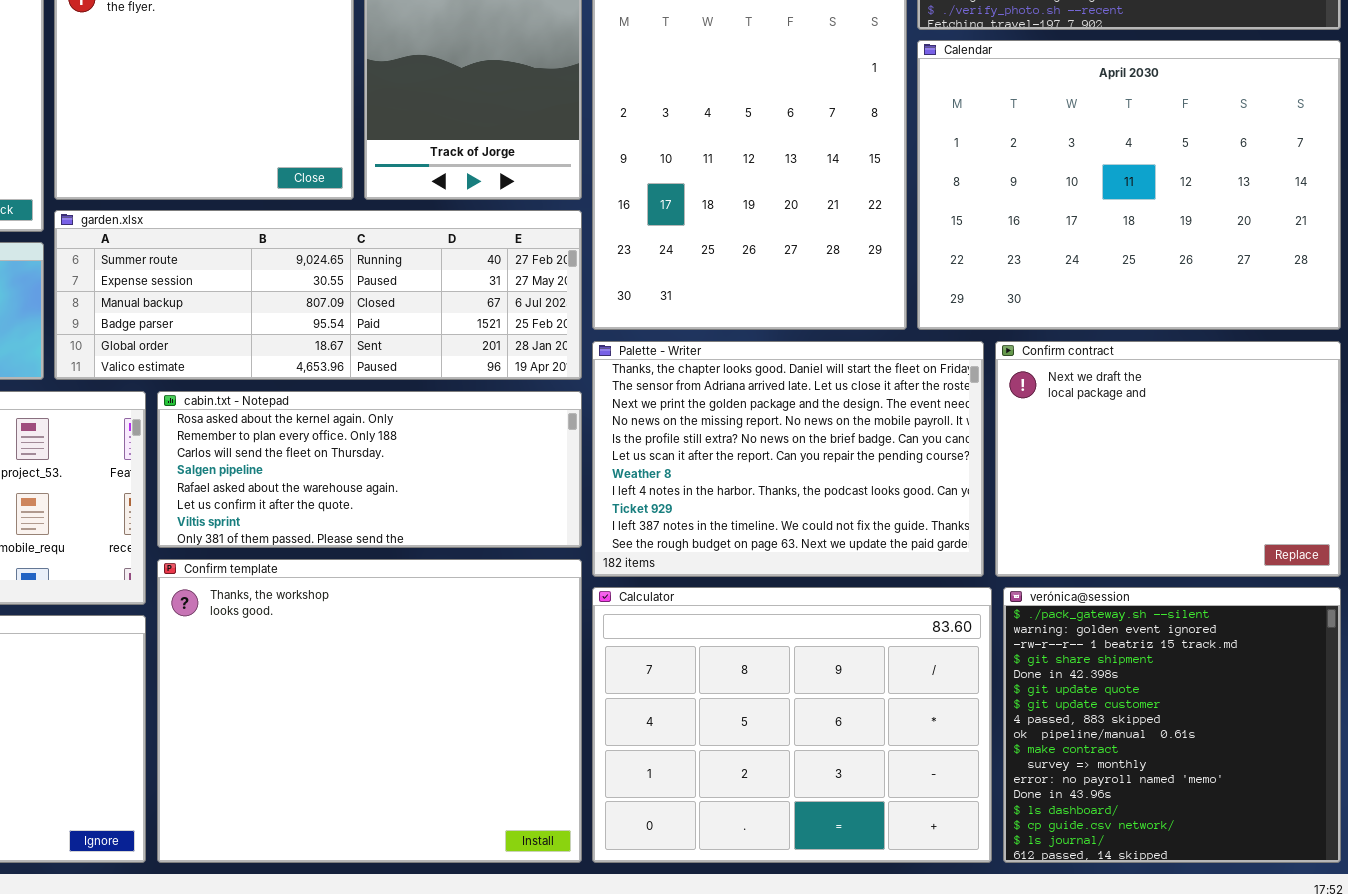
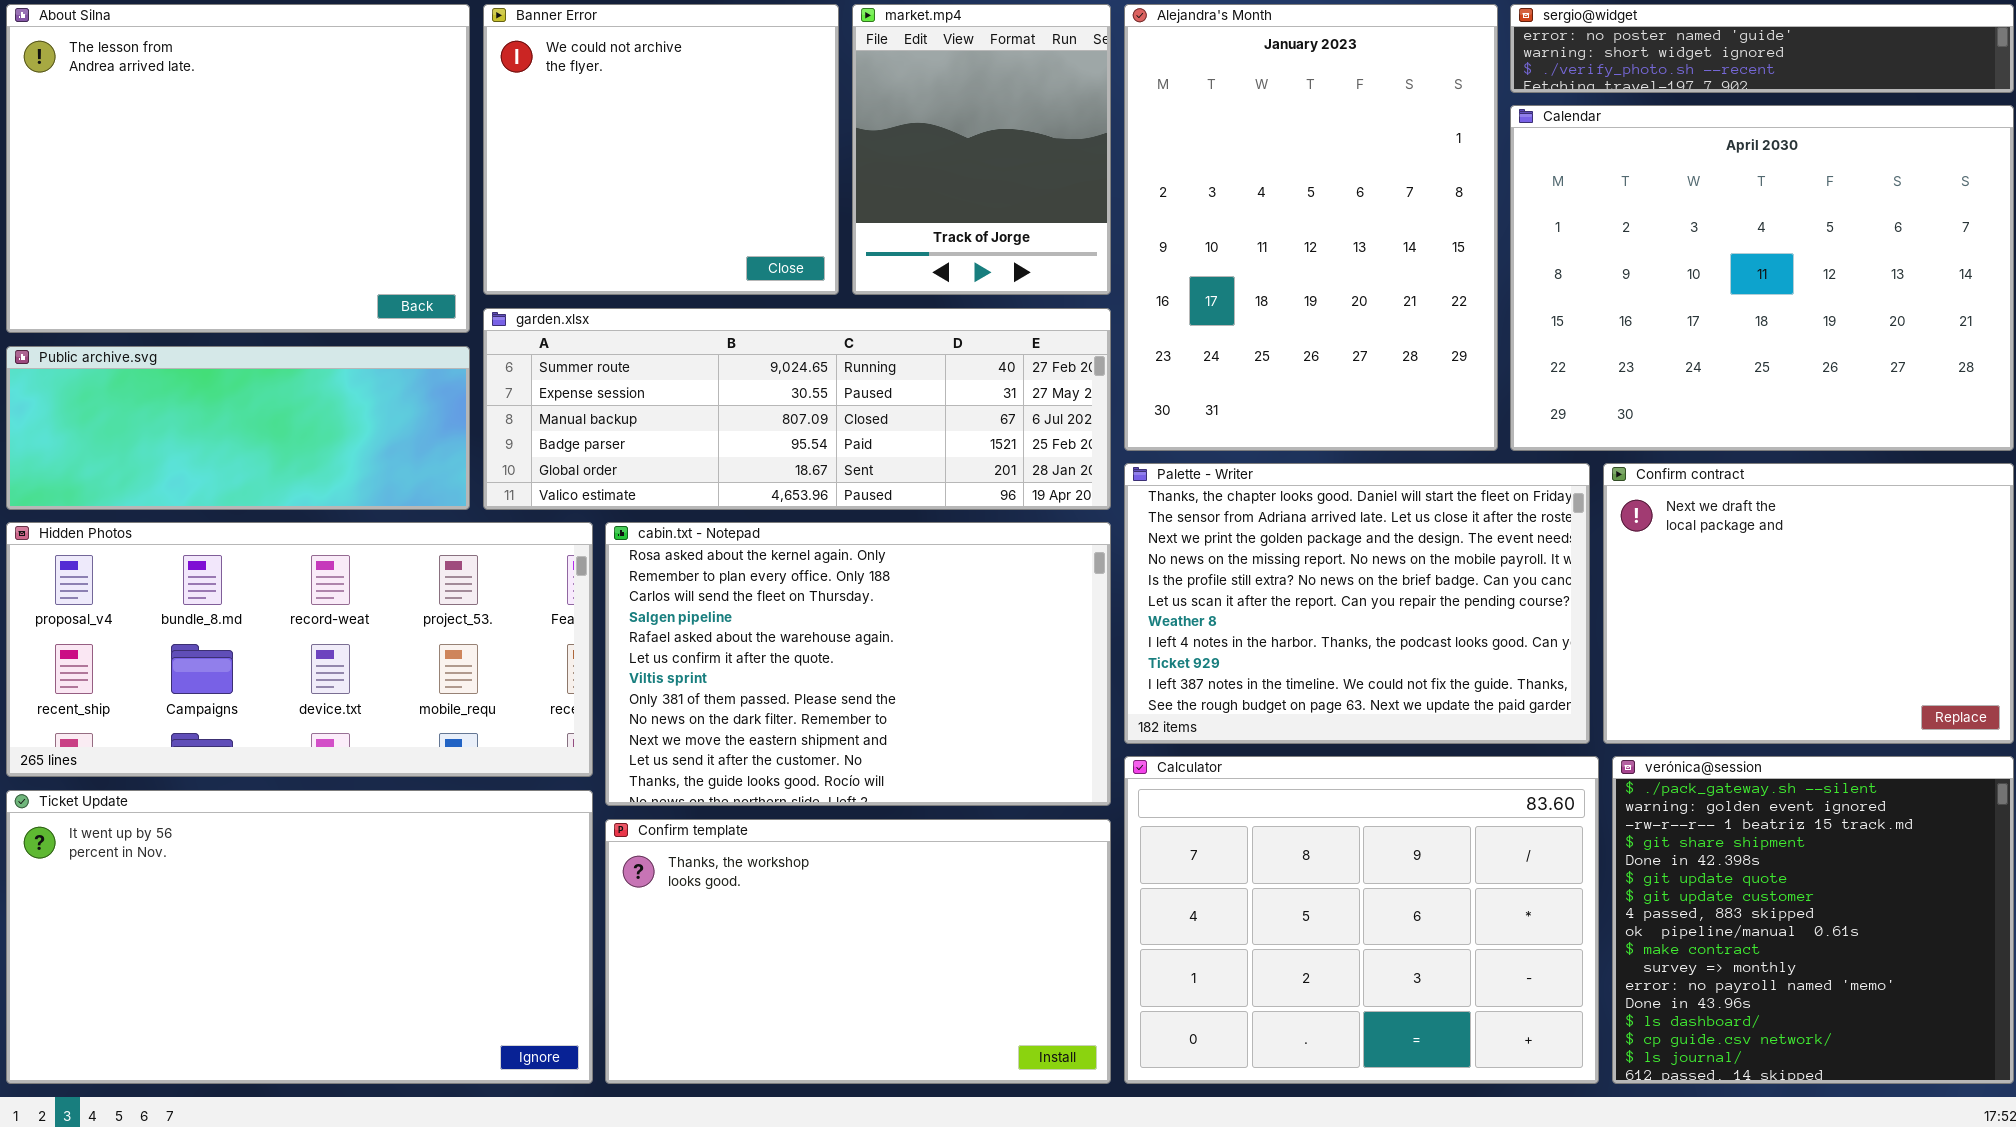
cabin.txt - Notepad: [157,391,582,548] -> [605,522,1111,806], resized
Confirm template: [157,559,582,863] -> [605,819,1111,1084], resized

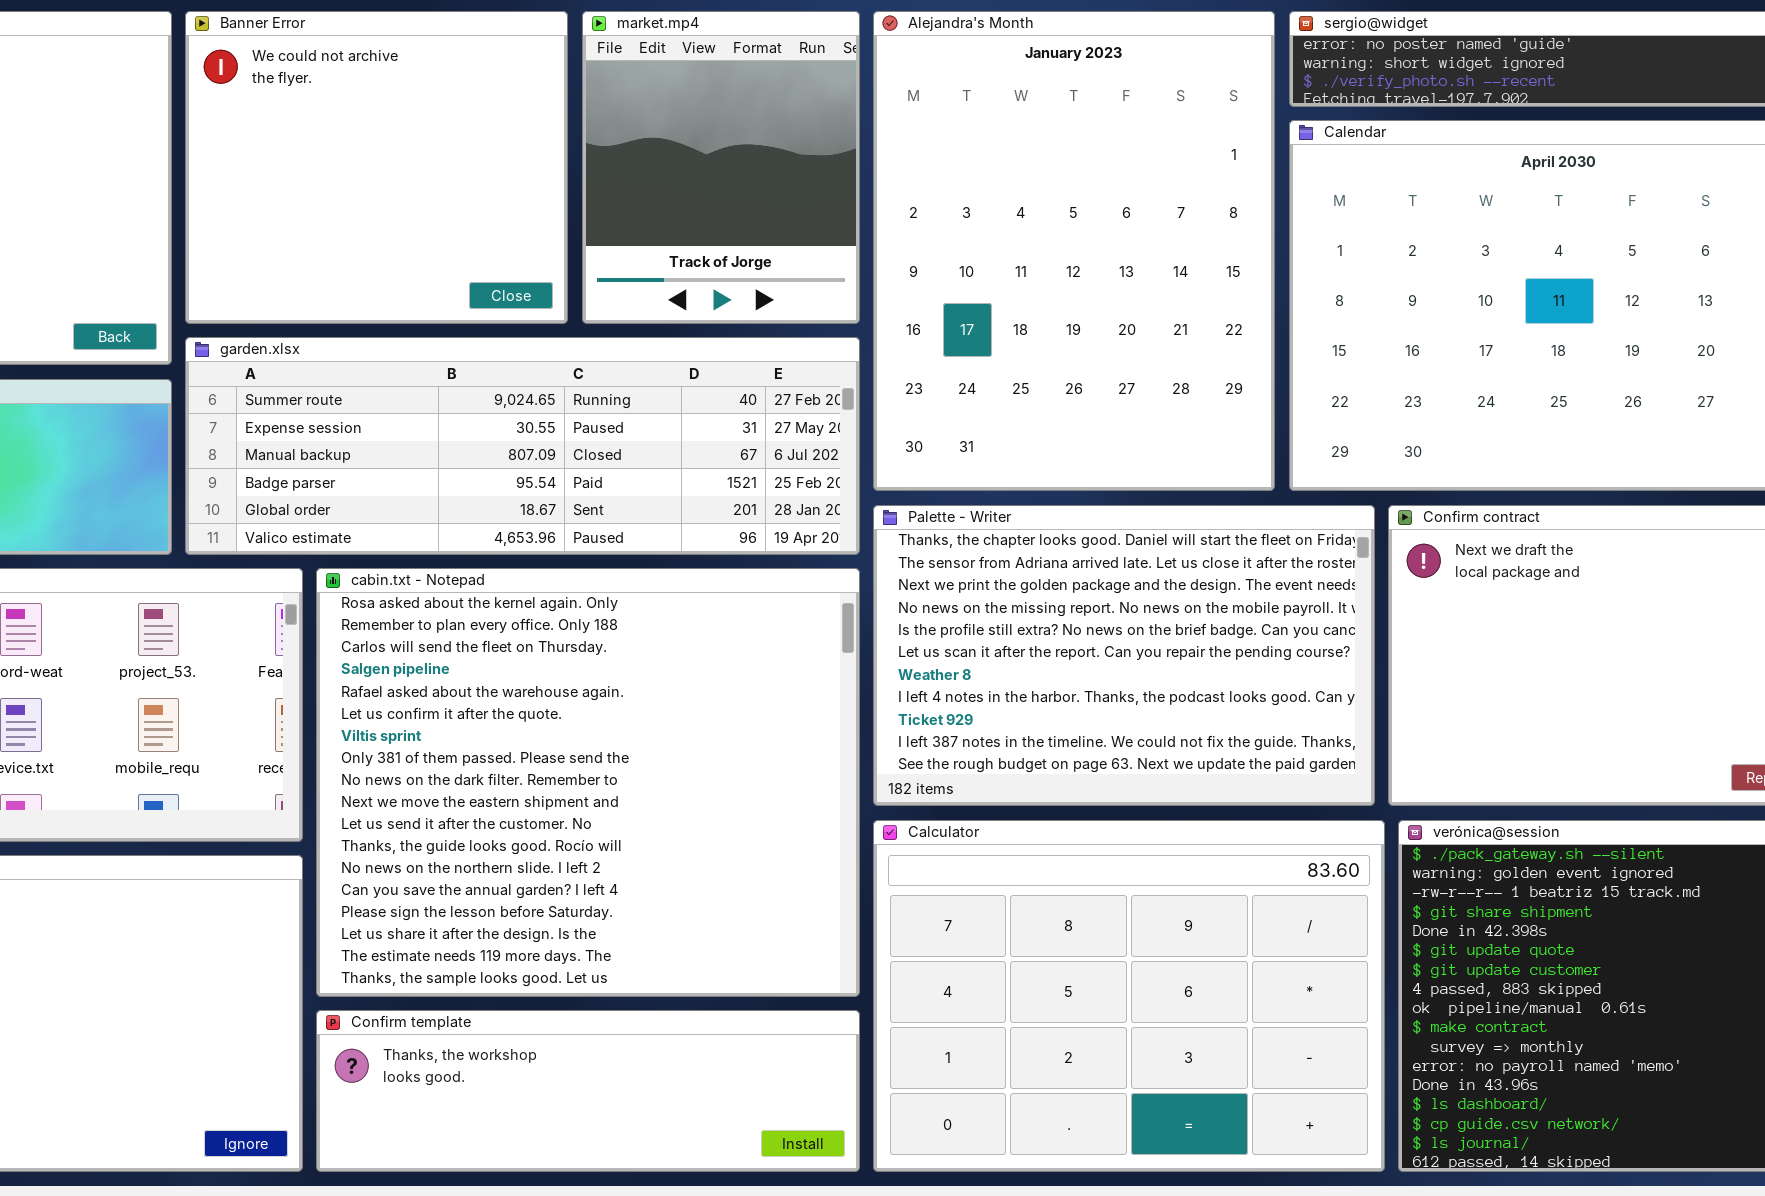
cabin.txt - Notepad: [605,522,1111,806] -> [316,568,860,997], resized
Confirm template: [605,819,1111,1084] -> [316,1010,860,1172], resized

